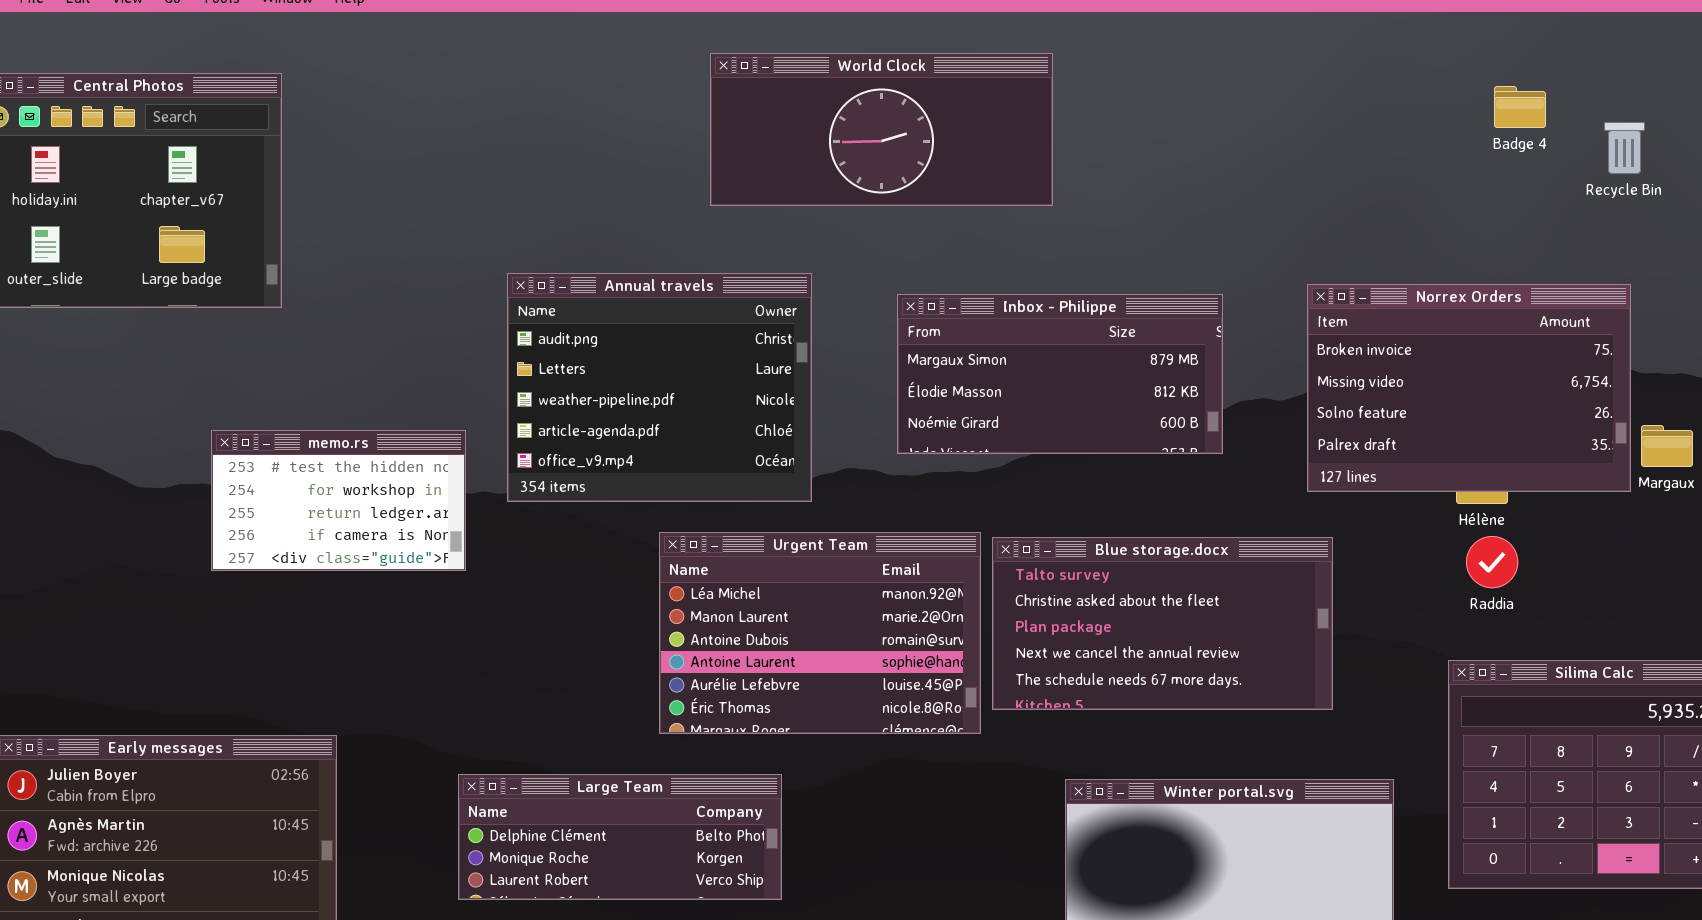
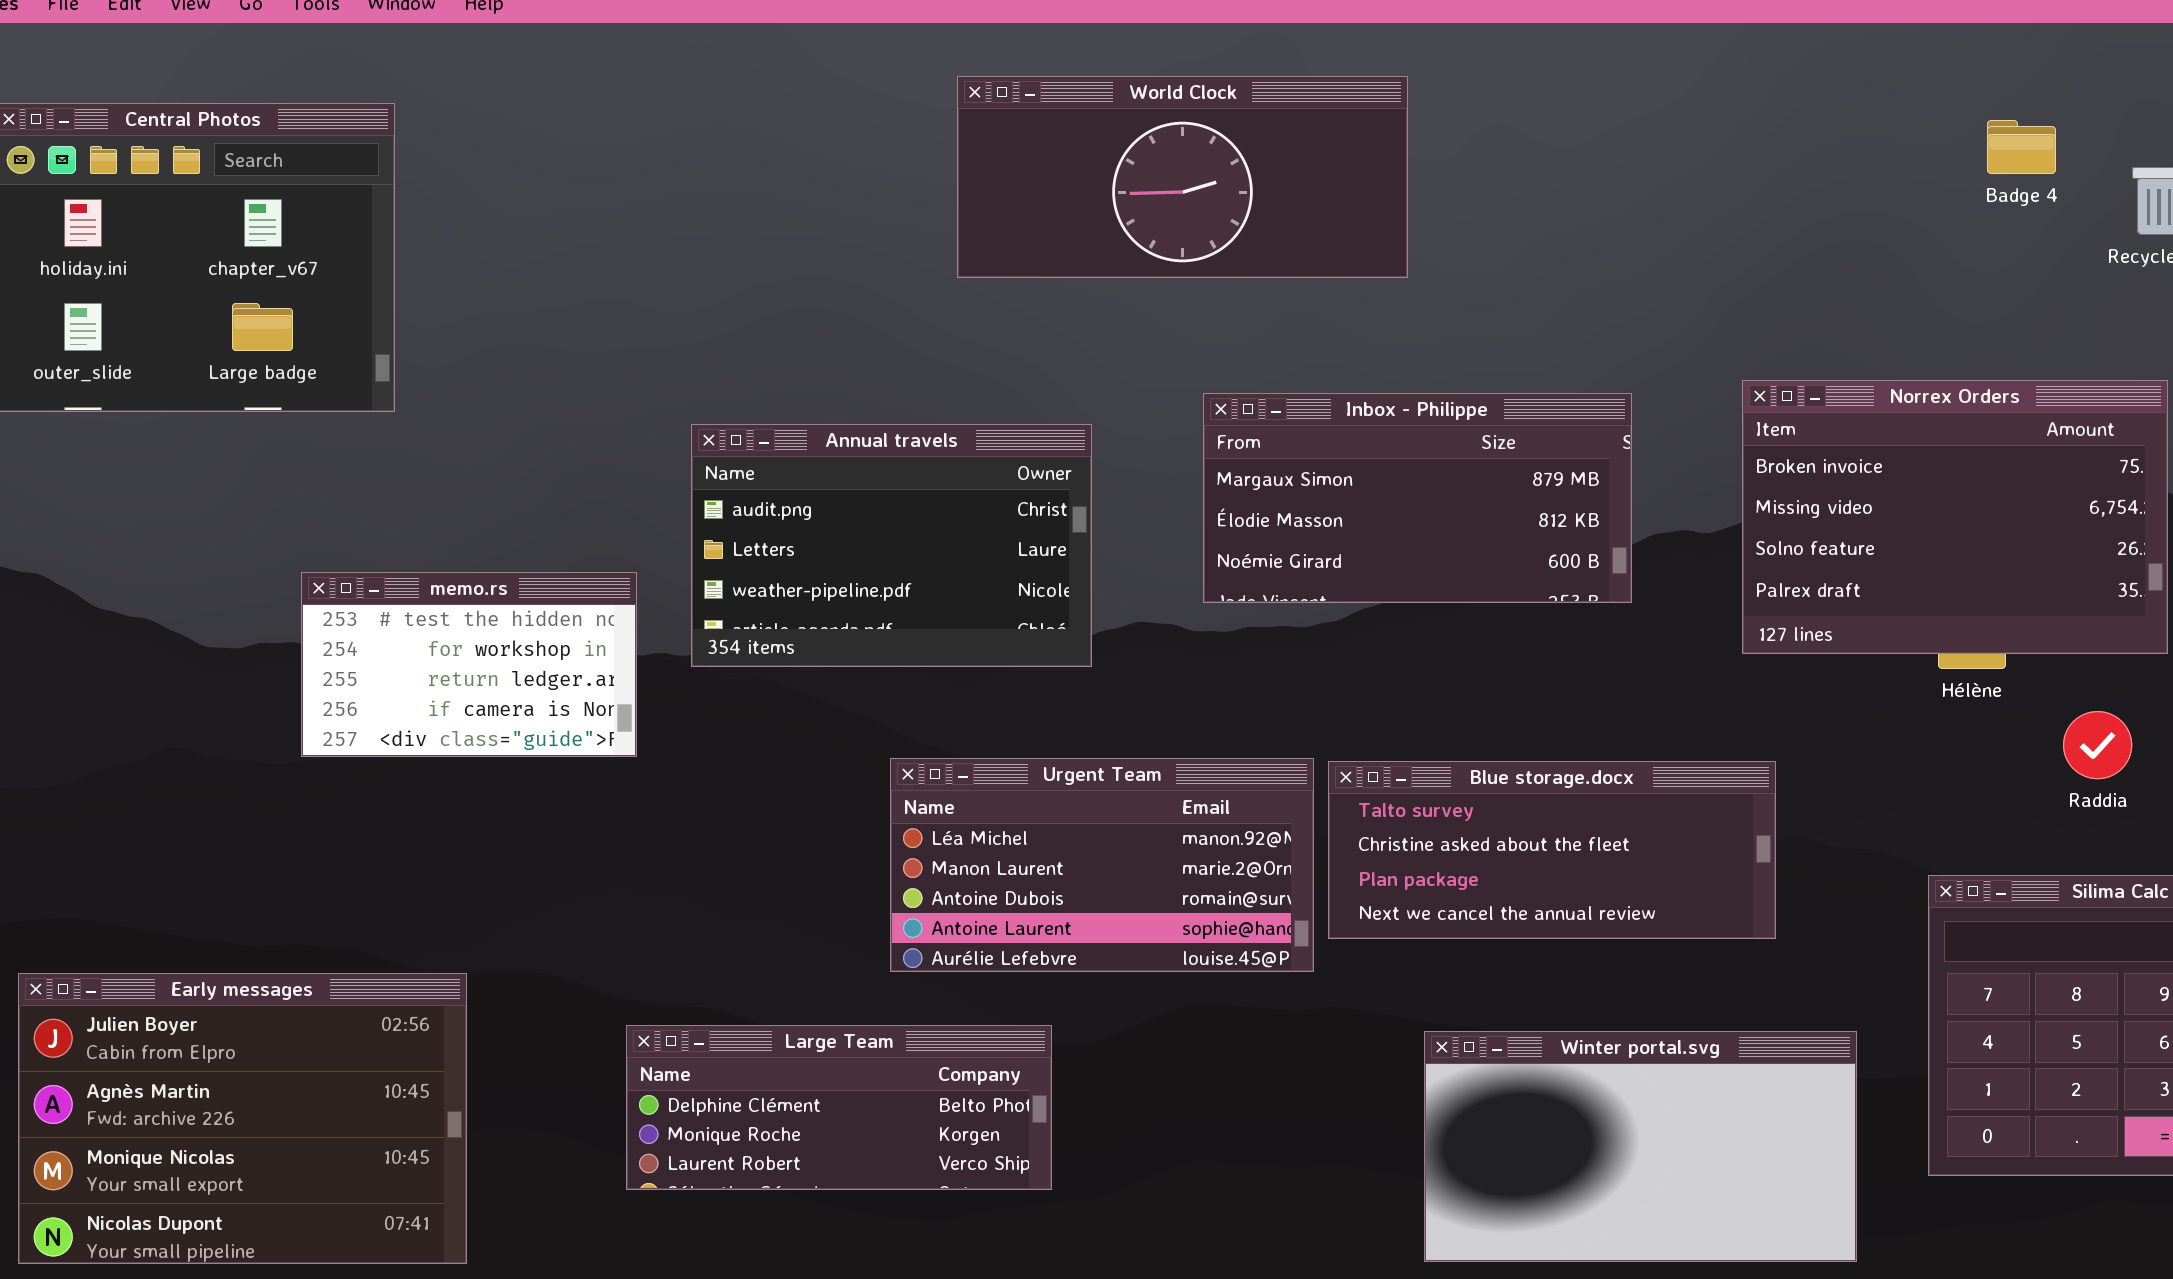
Annual travels: [507,273,812,502] -> [691,424,1092,667], resized
Urgent Team: [659,532,981,734] -> [890,758,1314,972], resized
Raddia: [1466,536,1518,588] -> [2063,711,2132,779], moved
Blue storage.docx: [992,537,1333,710] -> [1328,761,1776,939], resized

